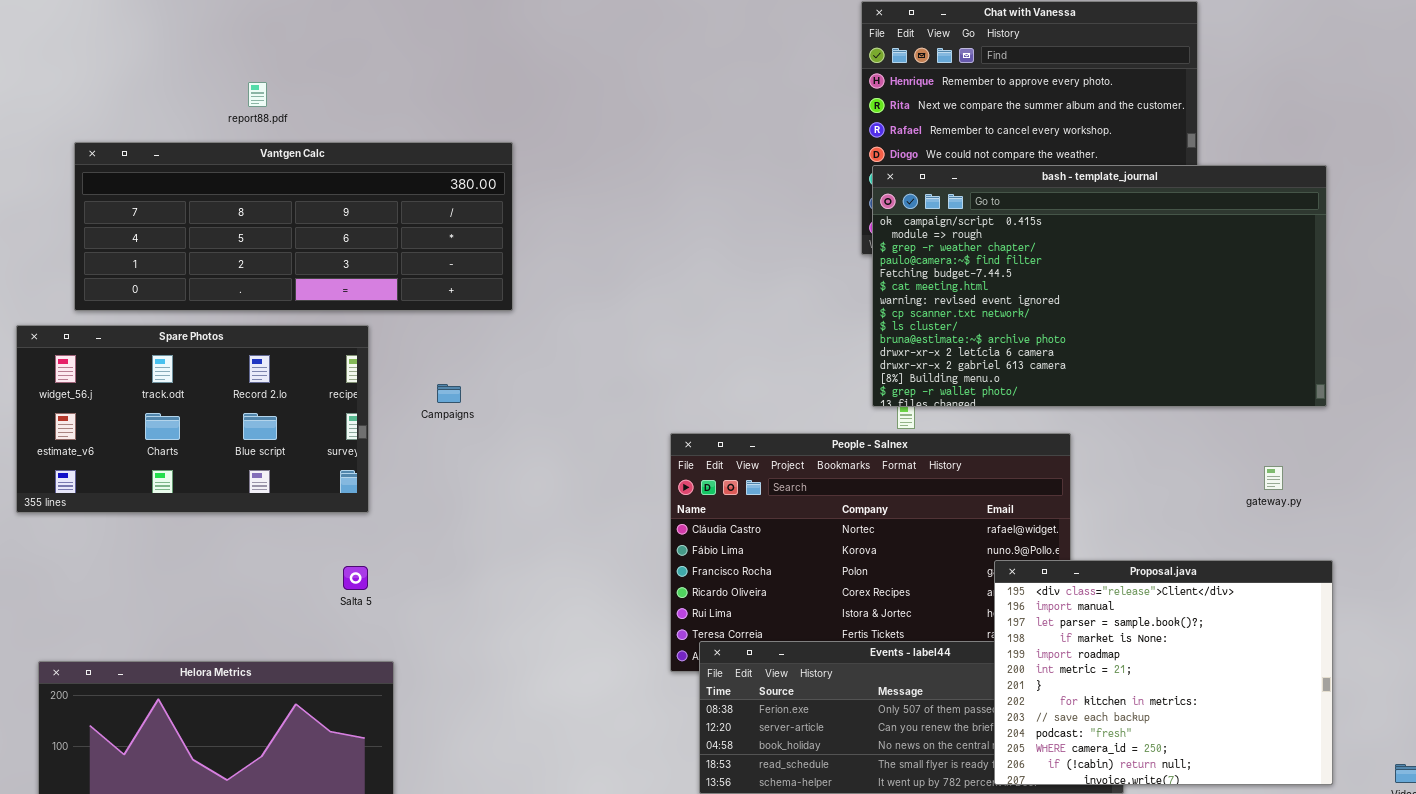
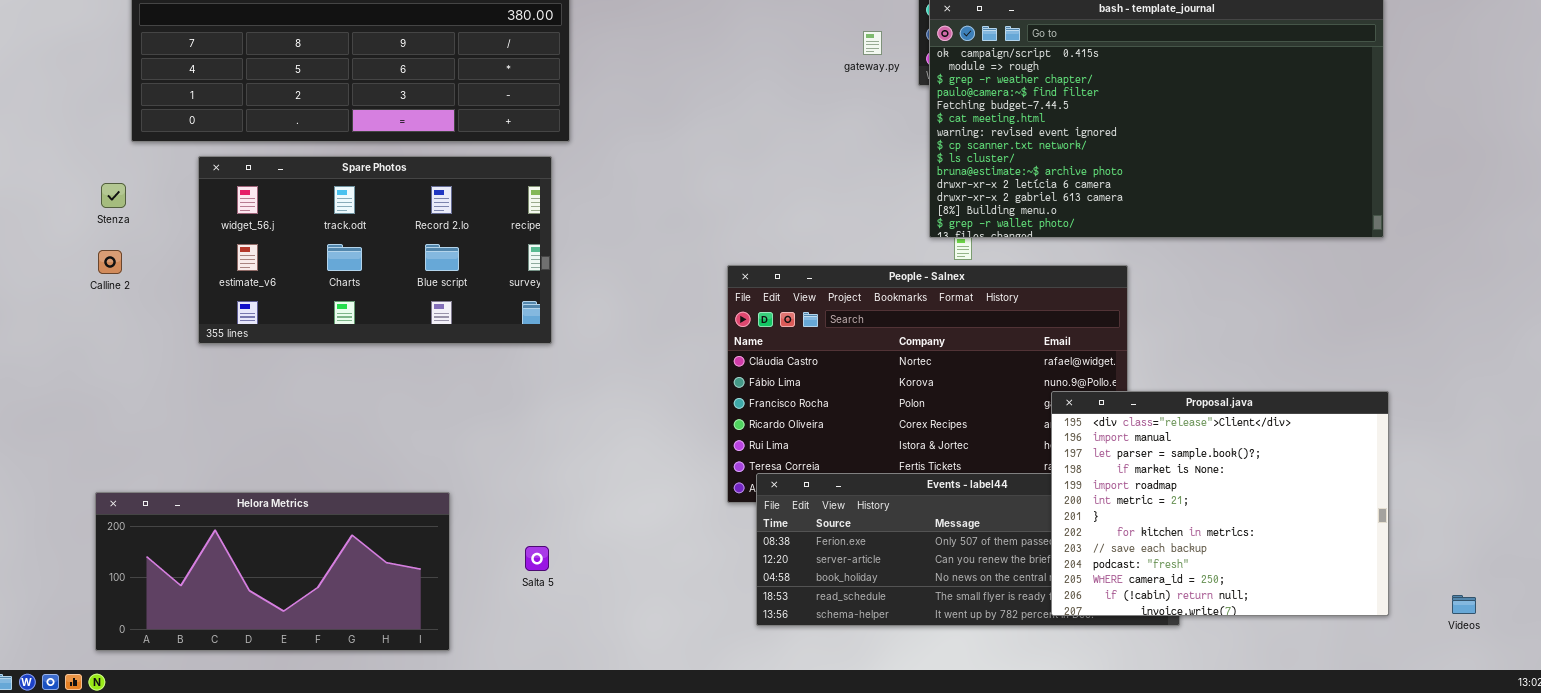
Spare Photos: [16,325,369,513] -> [198,156,552,344], moved
gateway.py: [1264,466,1283,490] -> [863,31,882,55], moved
Salta 5: [343,566,368,590] -> [525,546,549,571], moved

